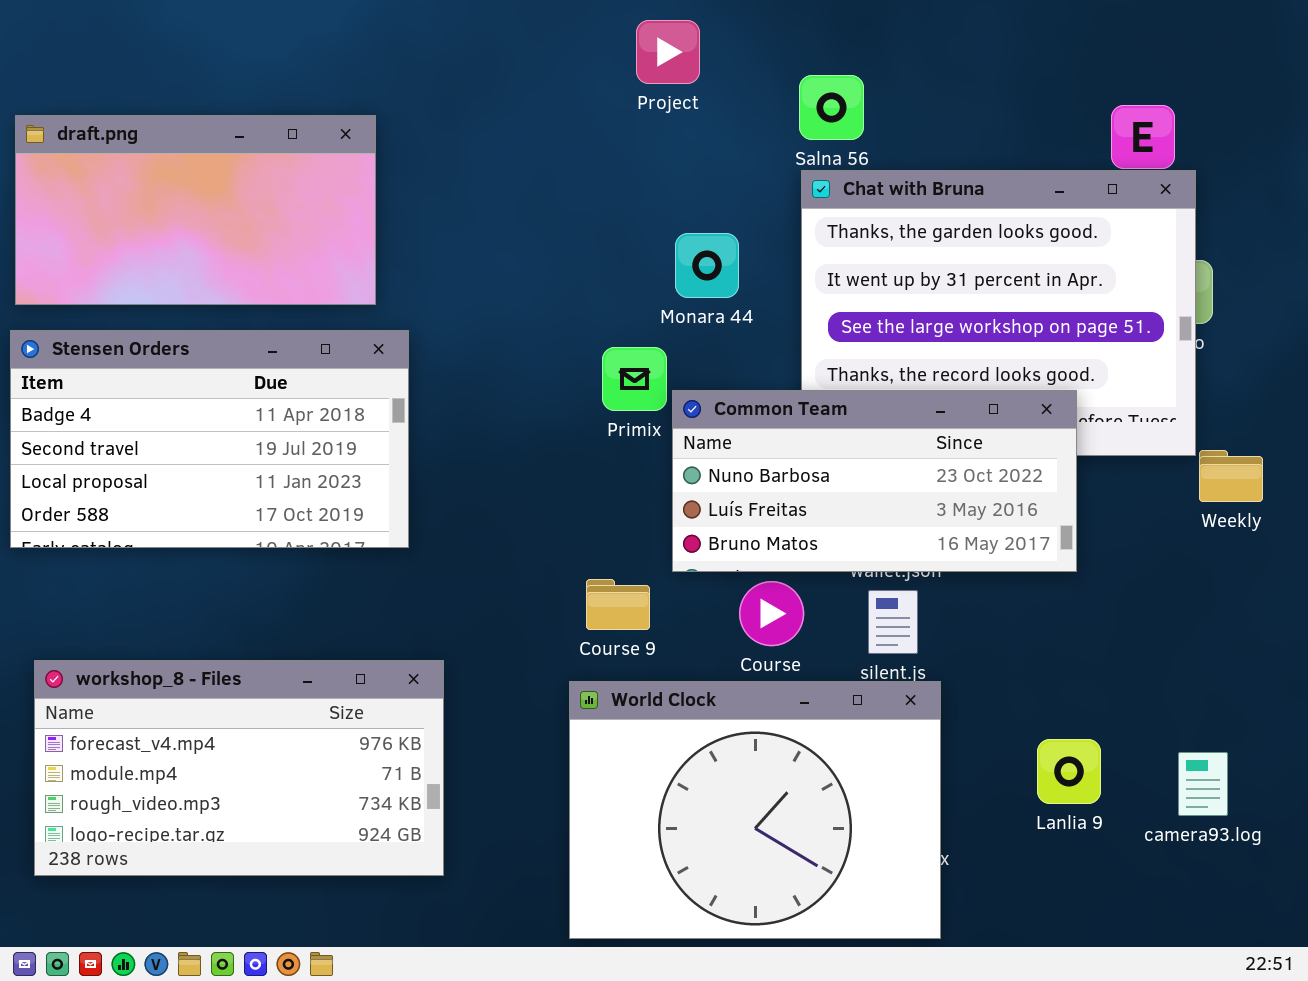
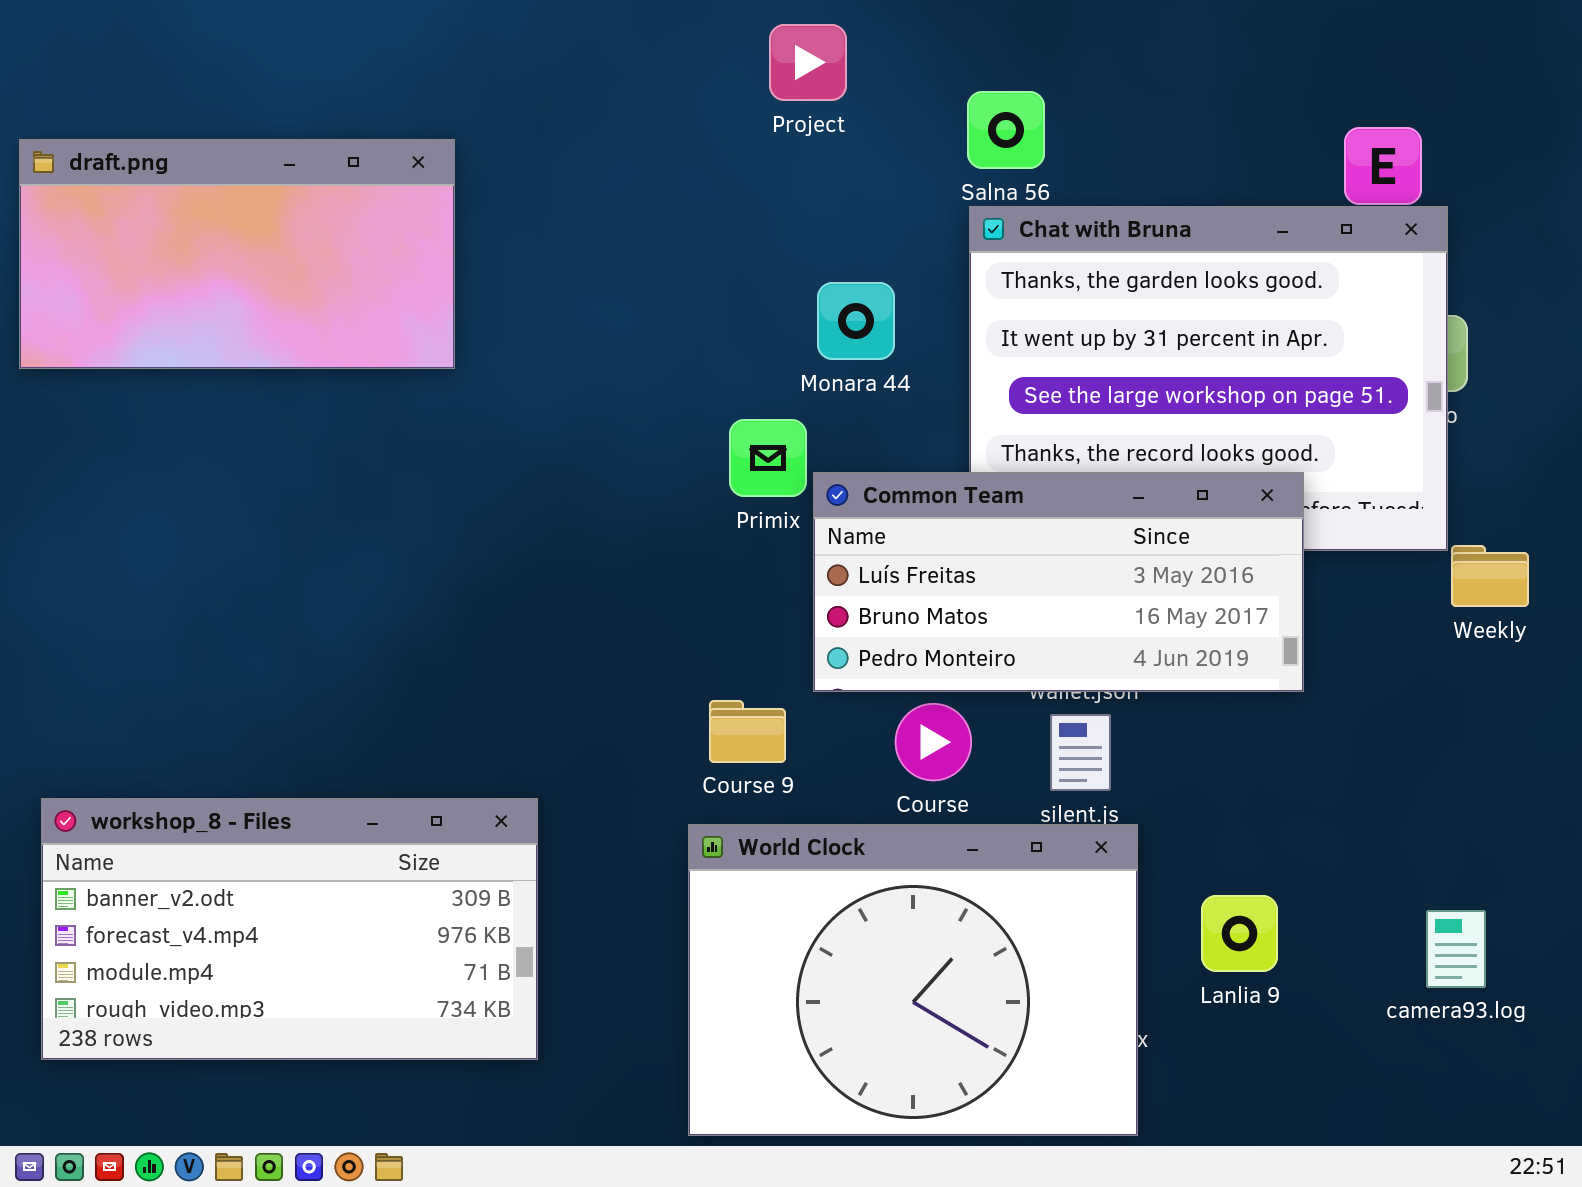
Stensen Orders: [10,330,409,548] -> none, closed
Common Team: [672,390,1077,572] -> [813,472,1304,692], scrolled down 1 row
workshop_8 - Files: [34,660,444,876] -> [41,798,538,1060], scrolled up 1 row
Lanlia 9: [1037,739,1101,804] -> [1201,895,1278,972], moved

